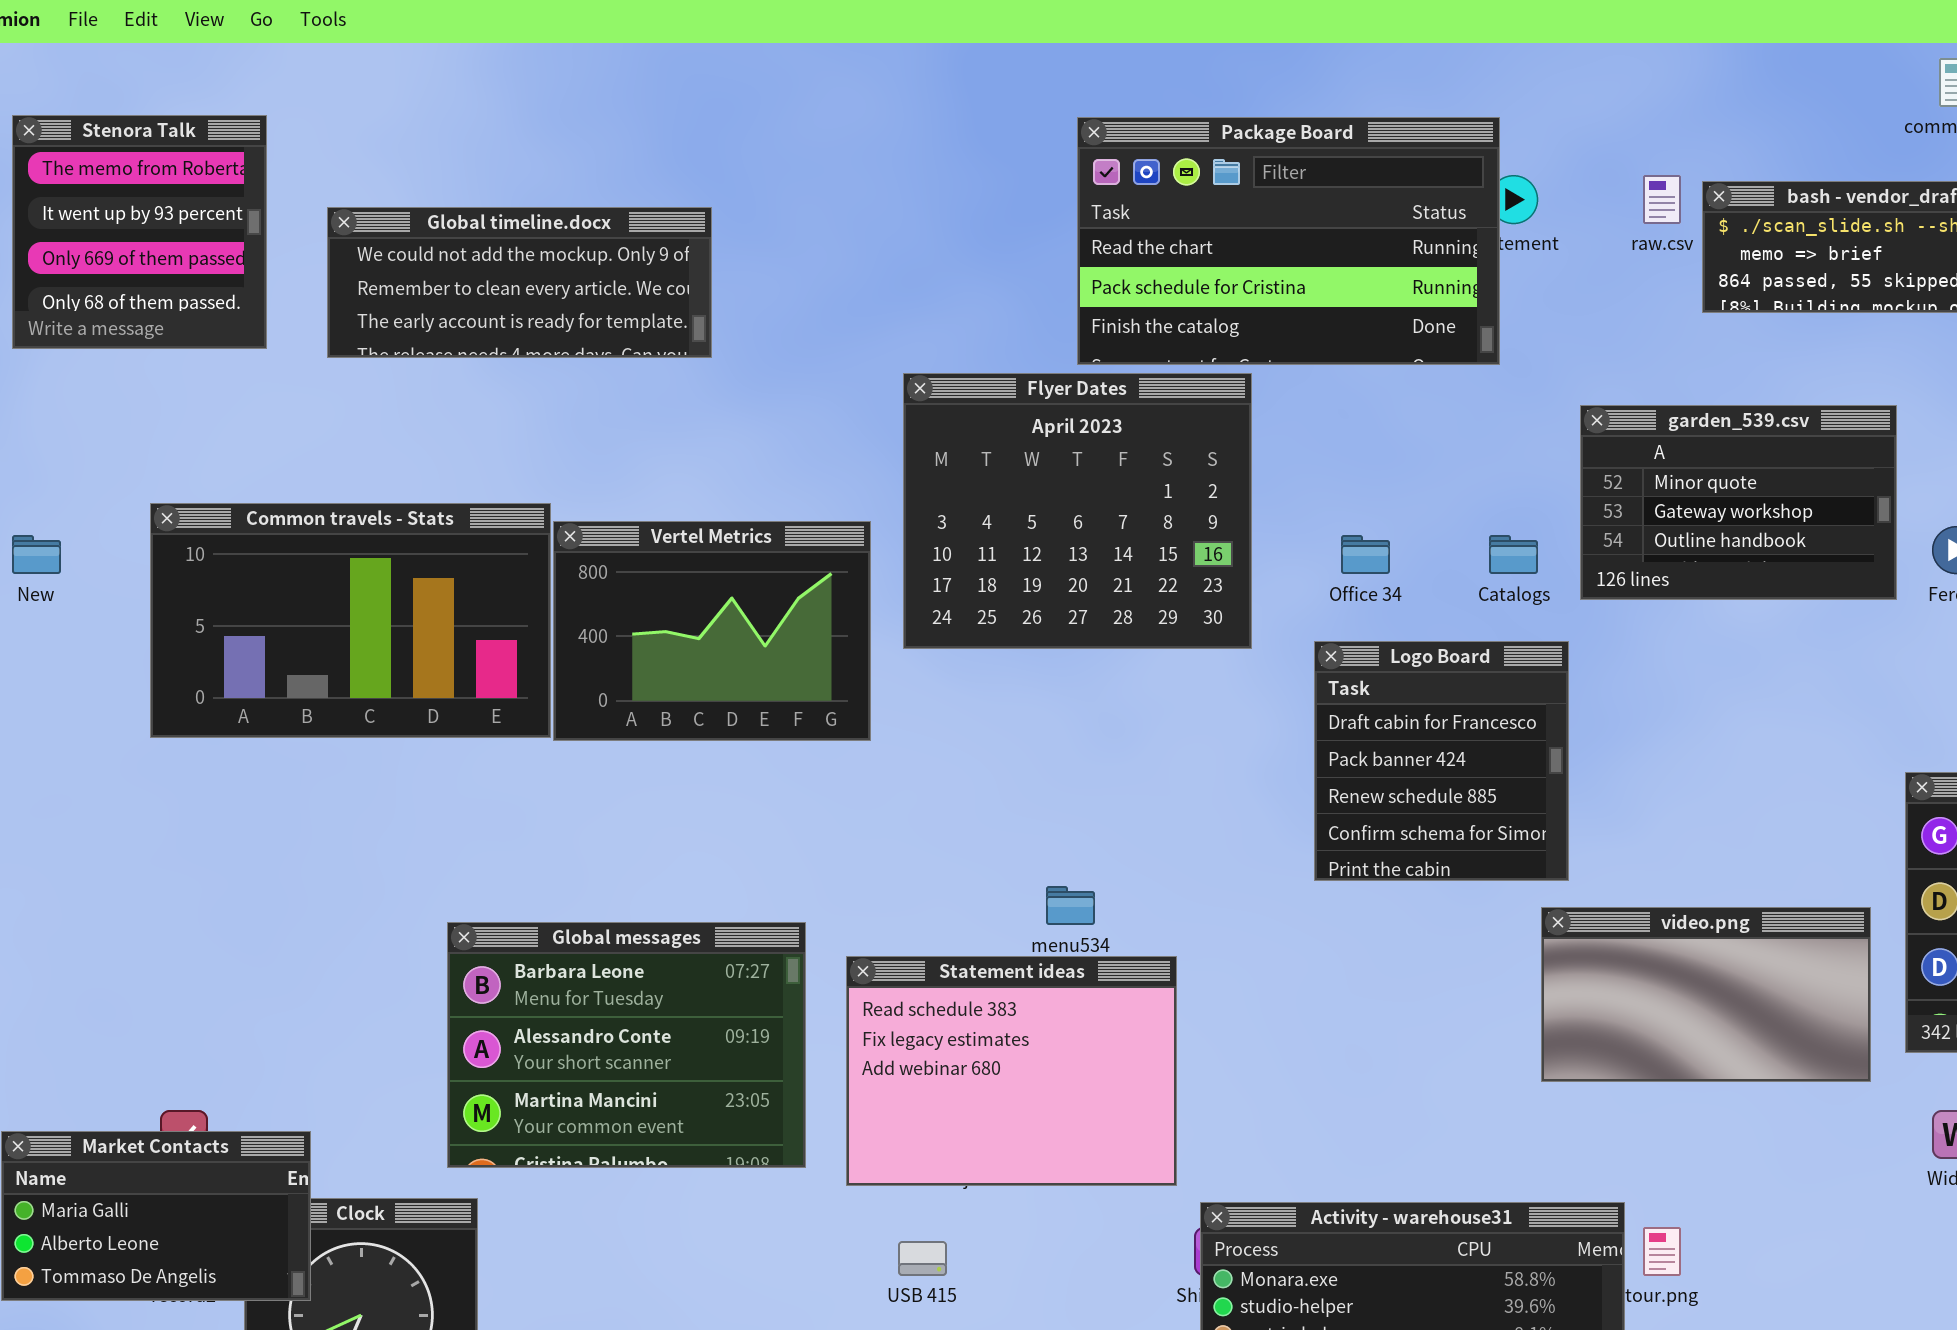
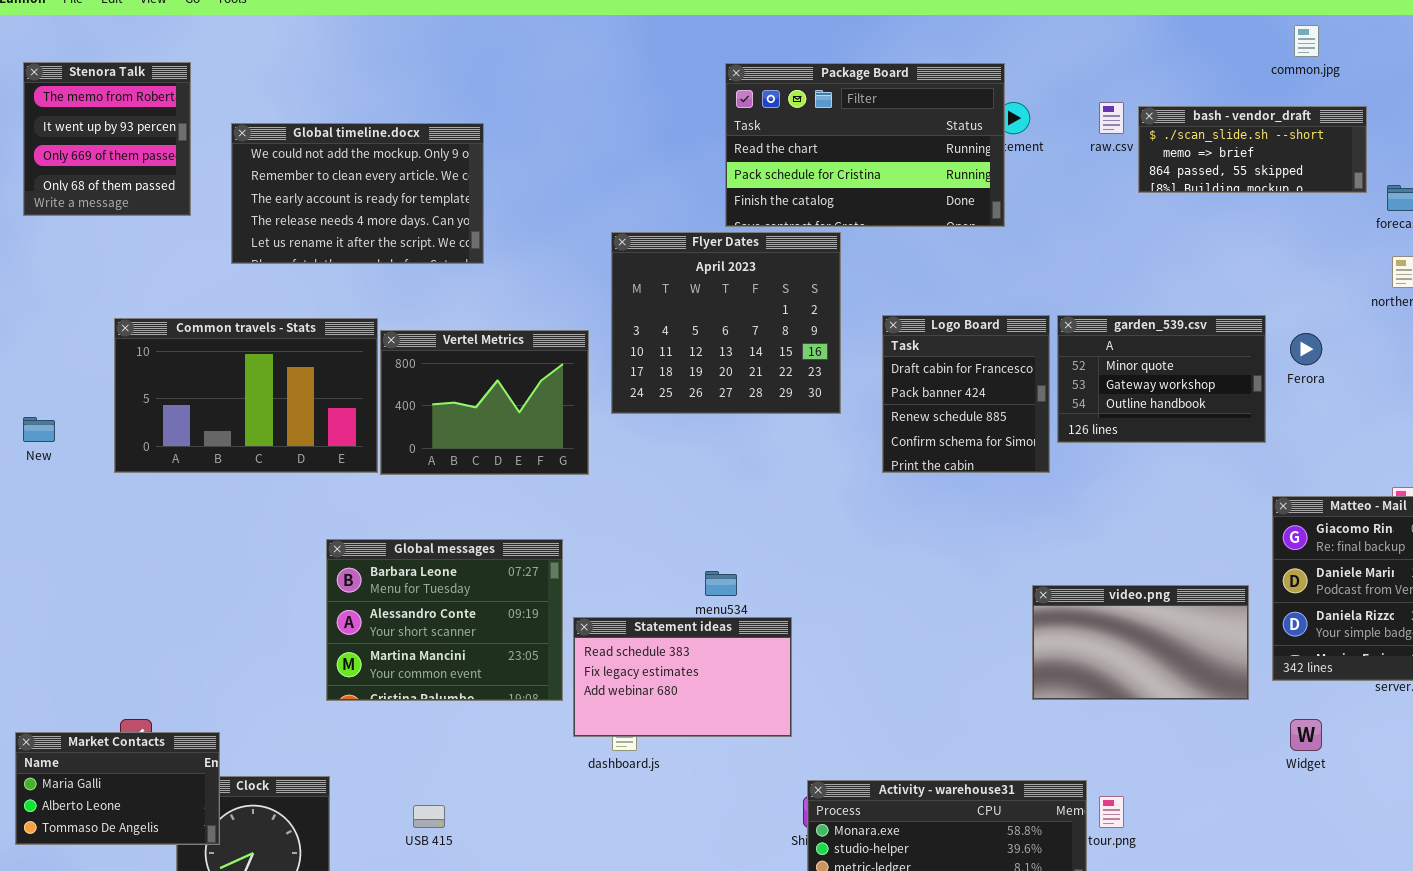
Global timeline.docx: [327,207,712,358] -> [231,123,484,264], resized
garden_539.csv: [1580,405,1897,600] -> [1057,315,1266,443], moved
New: [12,535,61,574] -> [23,417,55,442], moved
Logo Board: [1314,641,1569,881] -> [882,315,1050,473], moved
Global messages: [447,922,806,1168] -> [326,539,563,701], moved
Statement ideas: [846,956,1177,1186] -> [573,617,792,737], resized
USB 415: [898,1241,947,1276] -> [413,805,445,828], moved

